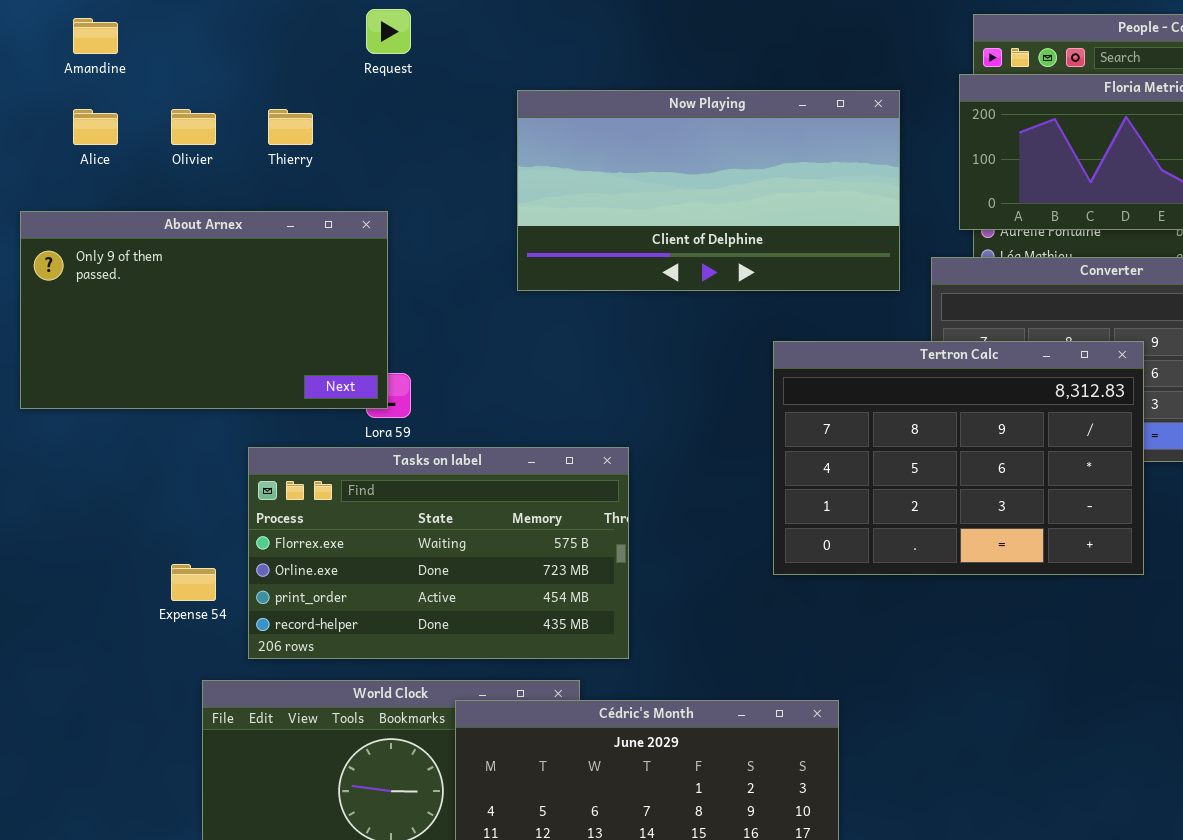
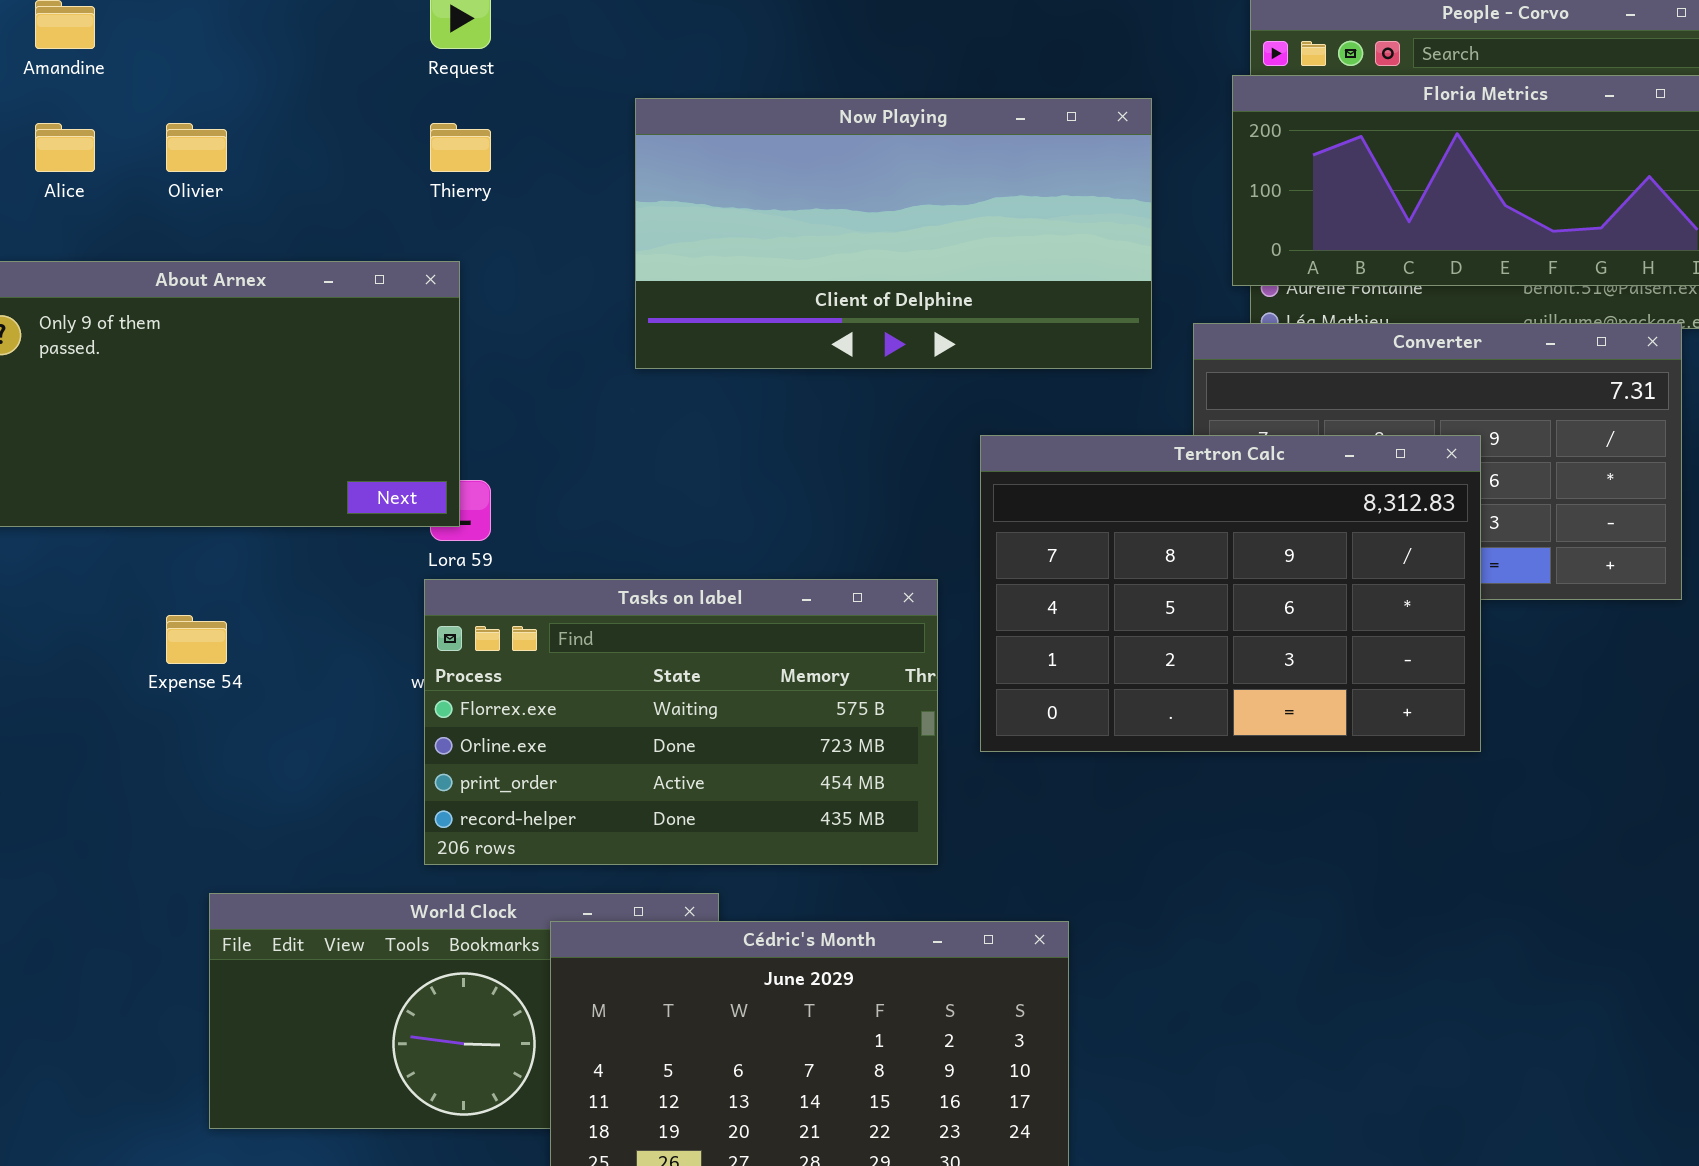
Thierry: [268,109,313,145] -> [430,123,491,172], moved
Tasks on label: [248,447,629,659] -> [424,579,938,865], moved
Expense 54: [171,564,216,601] -> [166,615,227,664], moved

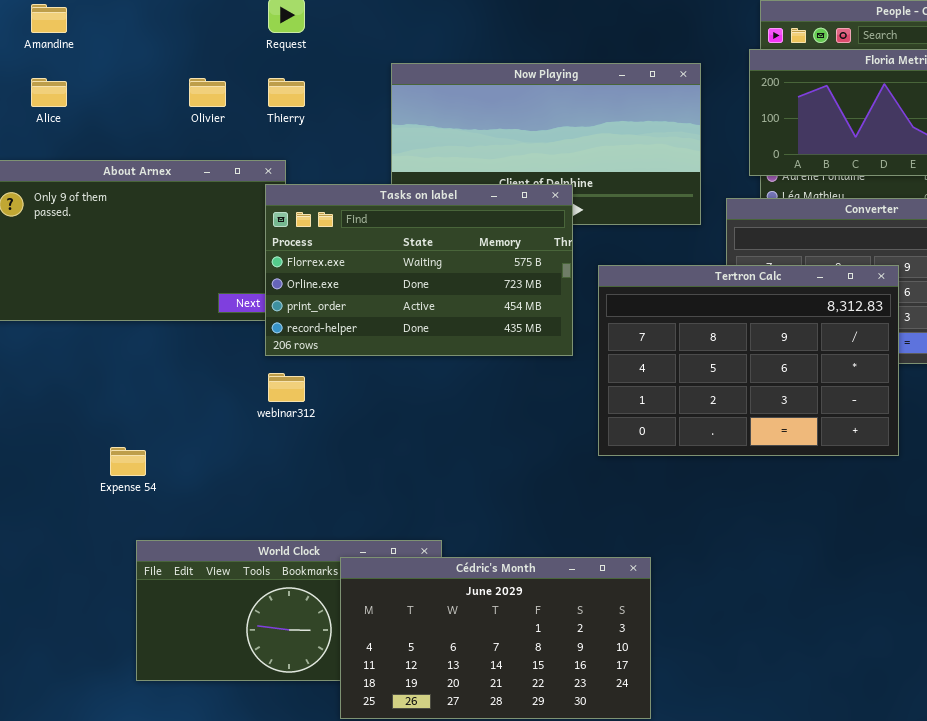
Olivier: [166,123,227,172] -> [189,78,226,107], moved
Tasks on label: [424,579,938,865] -> [265,184,573,356], moved
Expense 54: [166,615,227,664] -> [110,447,146,476], moved

